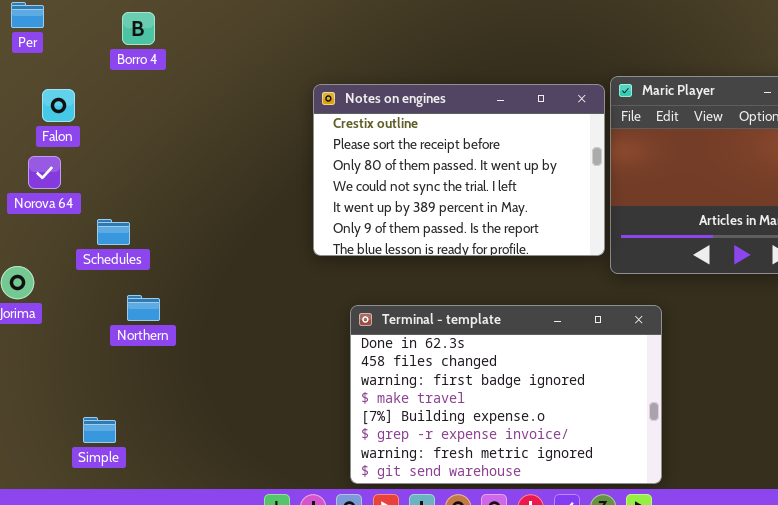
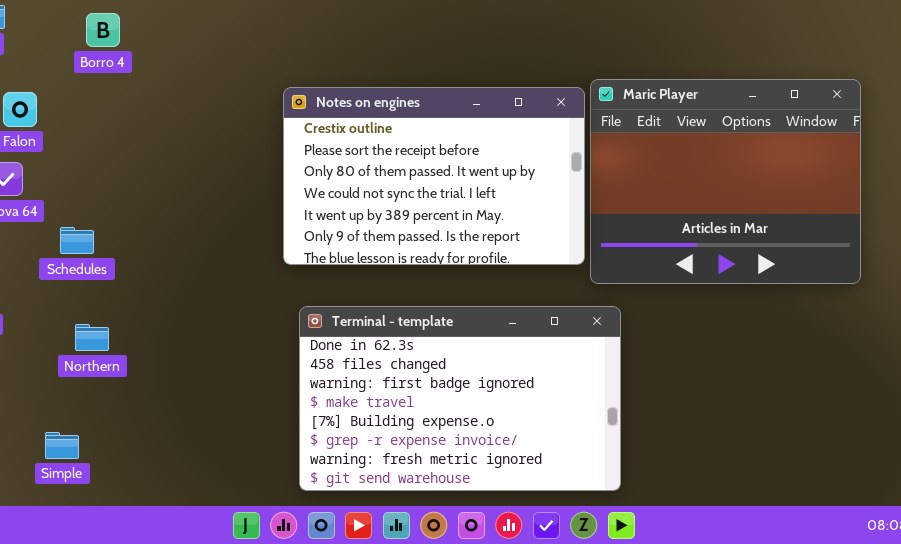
Northern: [127,295,160,321] -> [75,324,109,351], moved
Terminal - template: [350,305,662,484] -> [299,306,621,491], moved

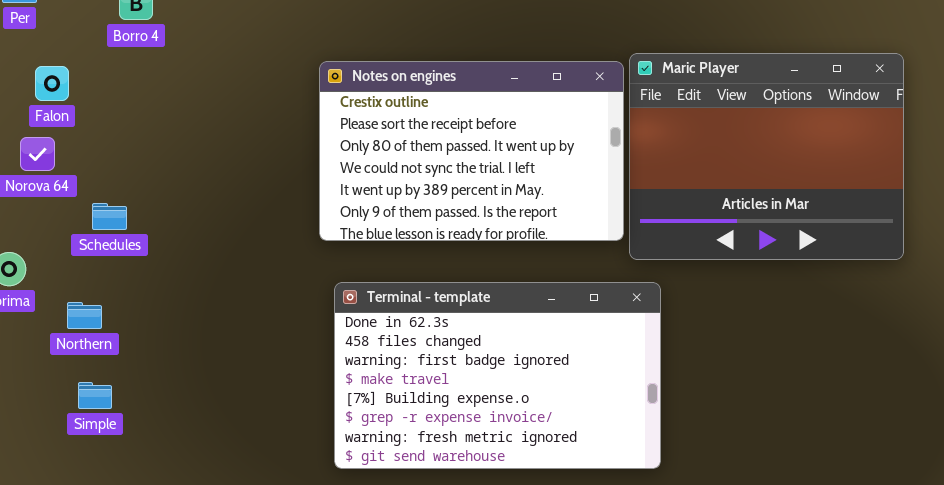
Northern: [75,324,109,351] -> [67,302,102,329], moved
Simple: [45,432,79,459] -> [78,382,112,409], moved

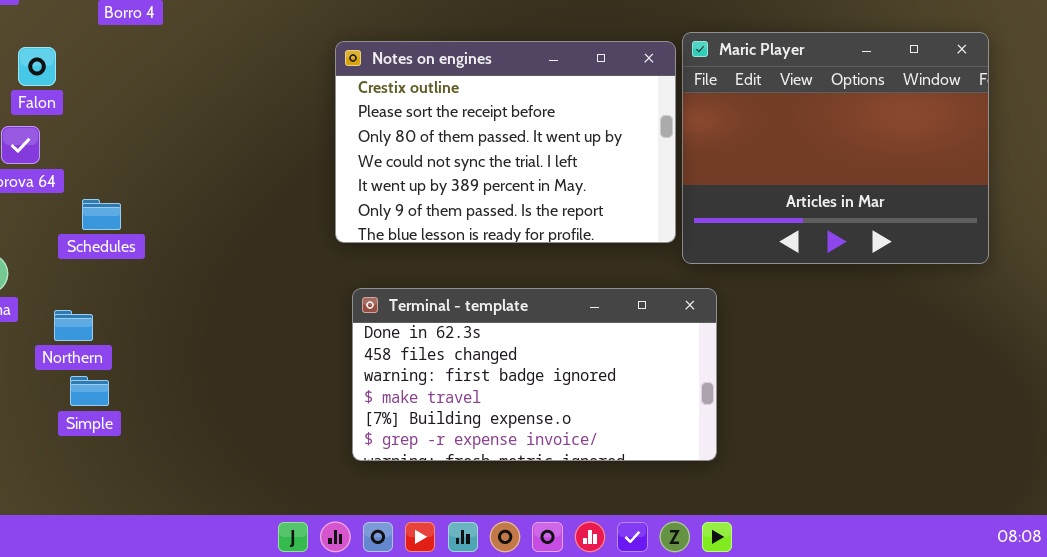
Terminal - template: [334,282,661,469] -> [352,288,717,461], resized
Simple: [78,382,112,409] -> [70,376,109,406], moved

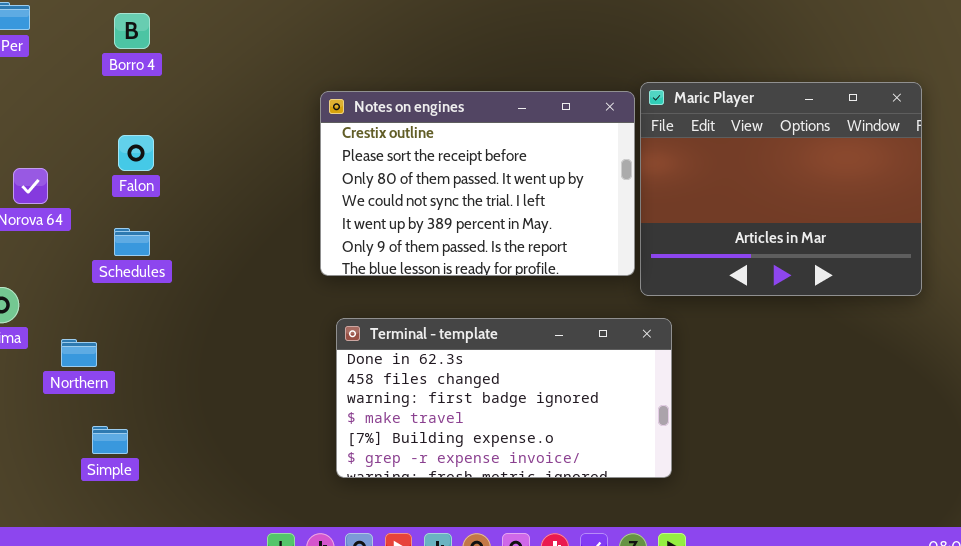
Falon: [18,47,56,86] -> [118,135,154,171], moved
Schedules: [82,199,121,230] -> [114,228,150,256], moved
Simple: [70,376,109,406] -> [92,426,128,454], moved

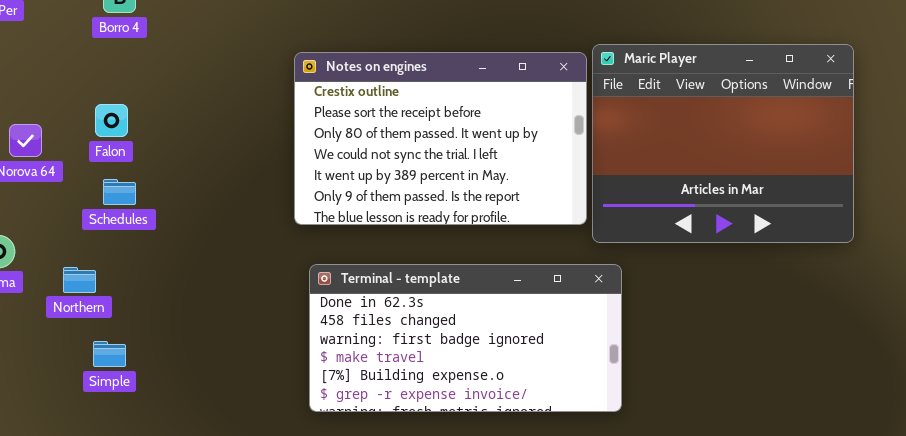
Falon: [118,135,154,171] -> [95,104,128,137], moved
Northern: [61,339,97,367] -> [63,267,96,293], moved
Simple: [92,426,128,454] -> [93,341,126,367], moved

